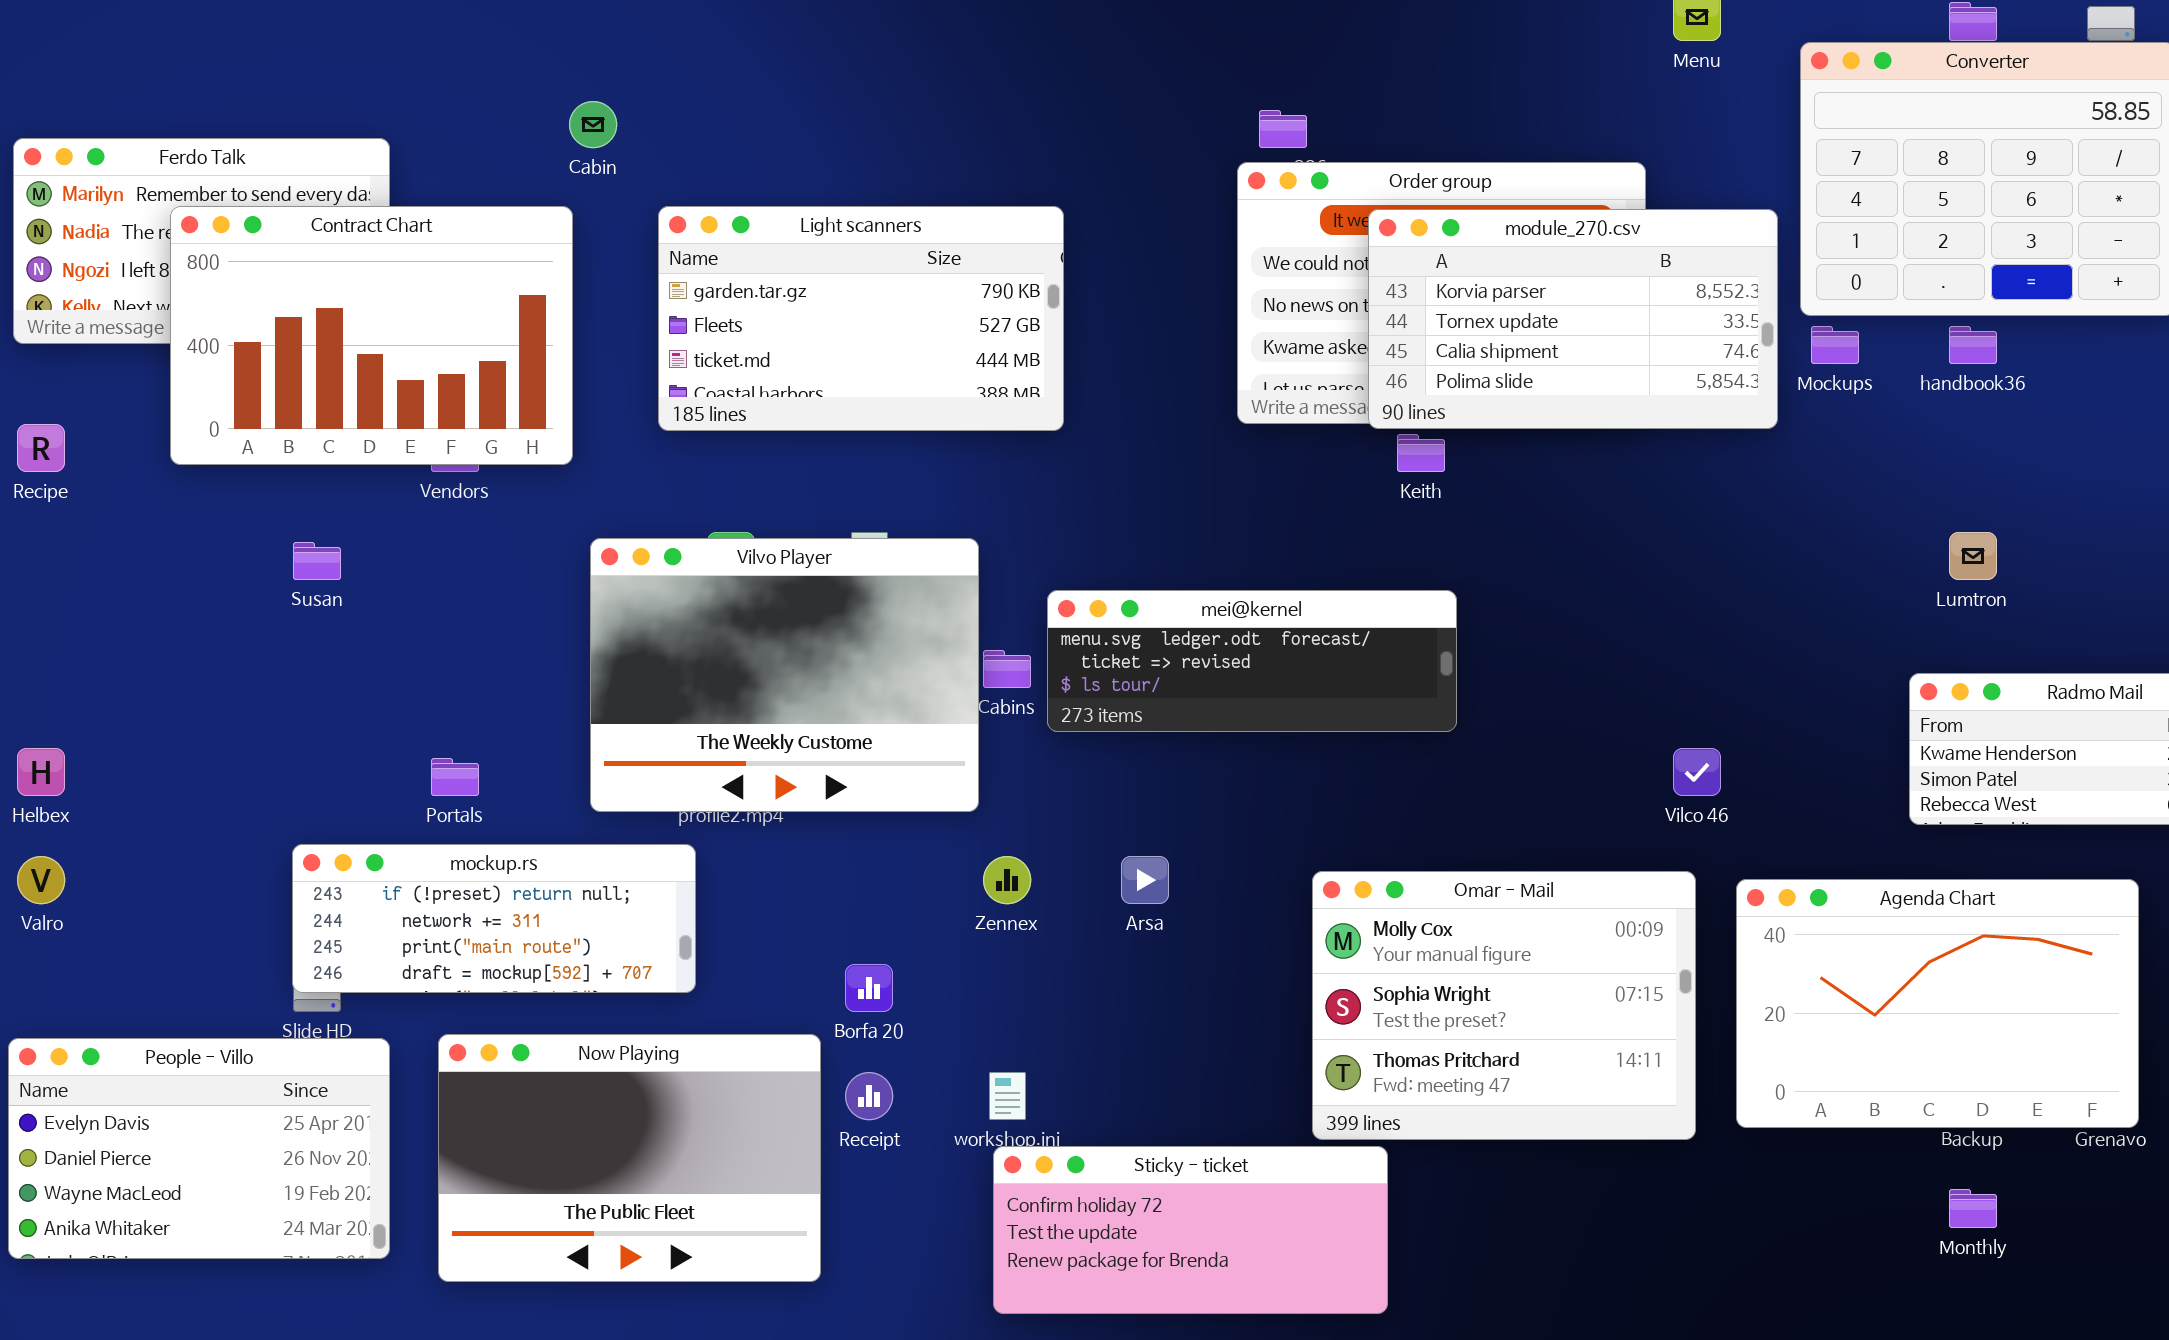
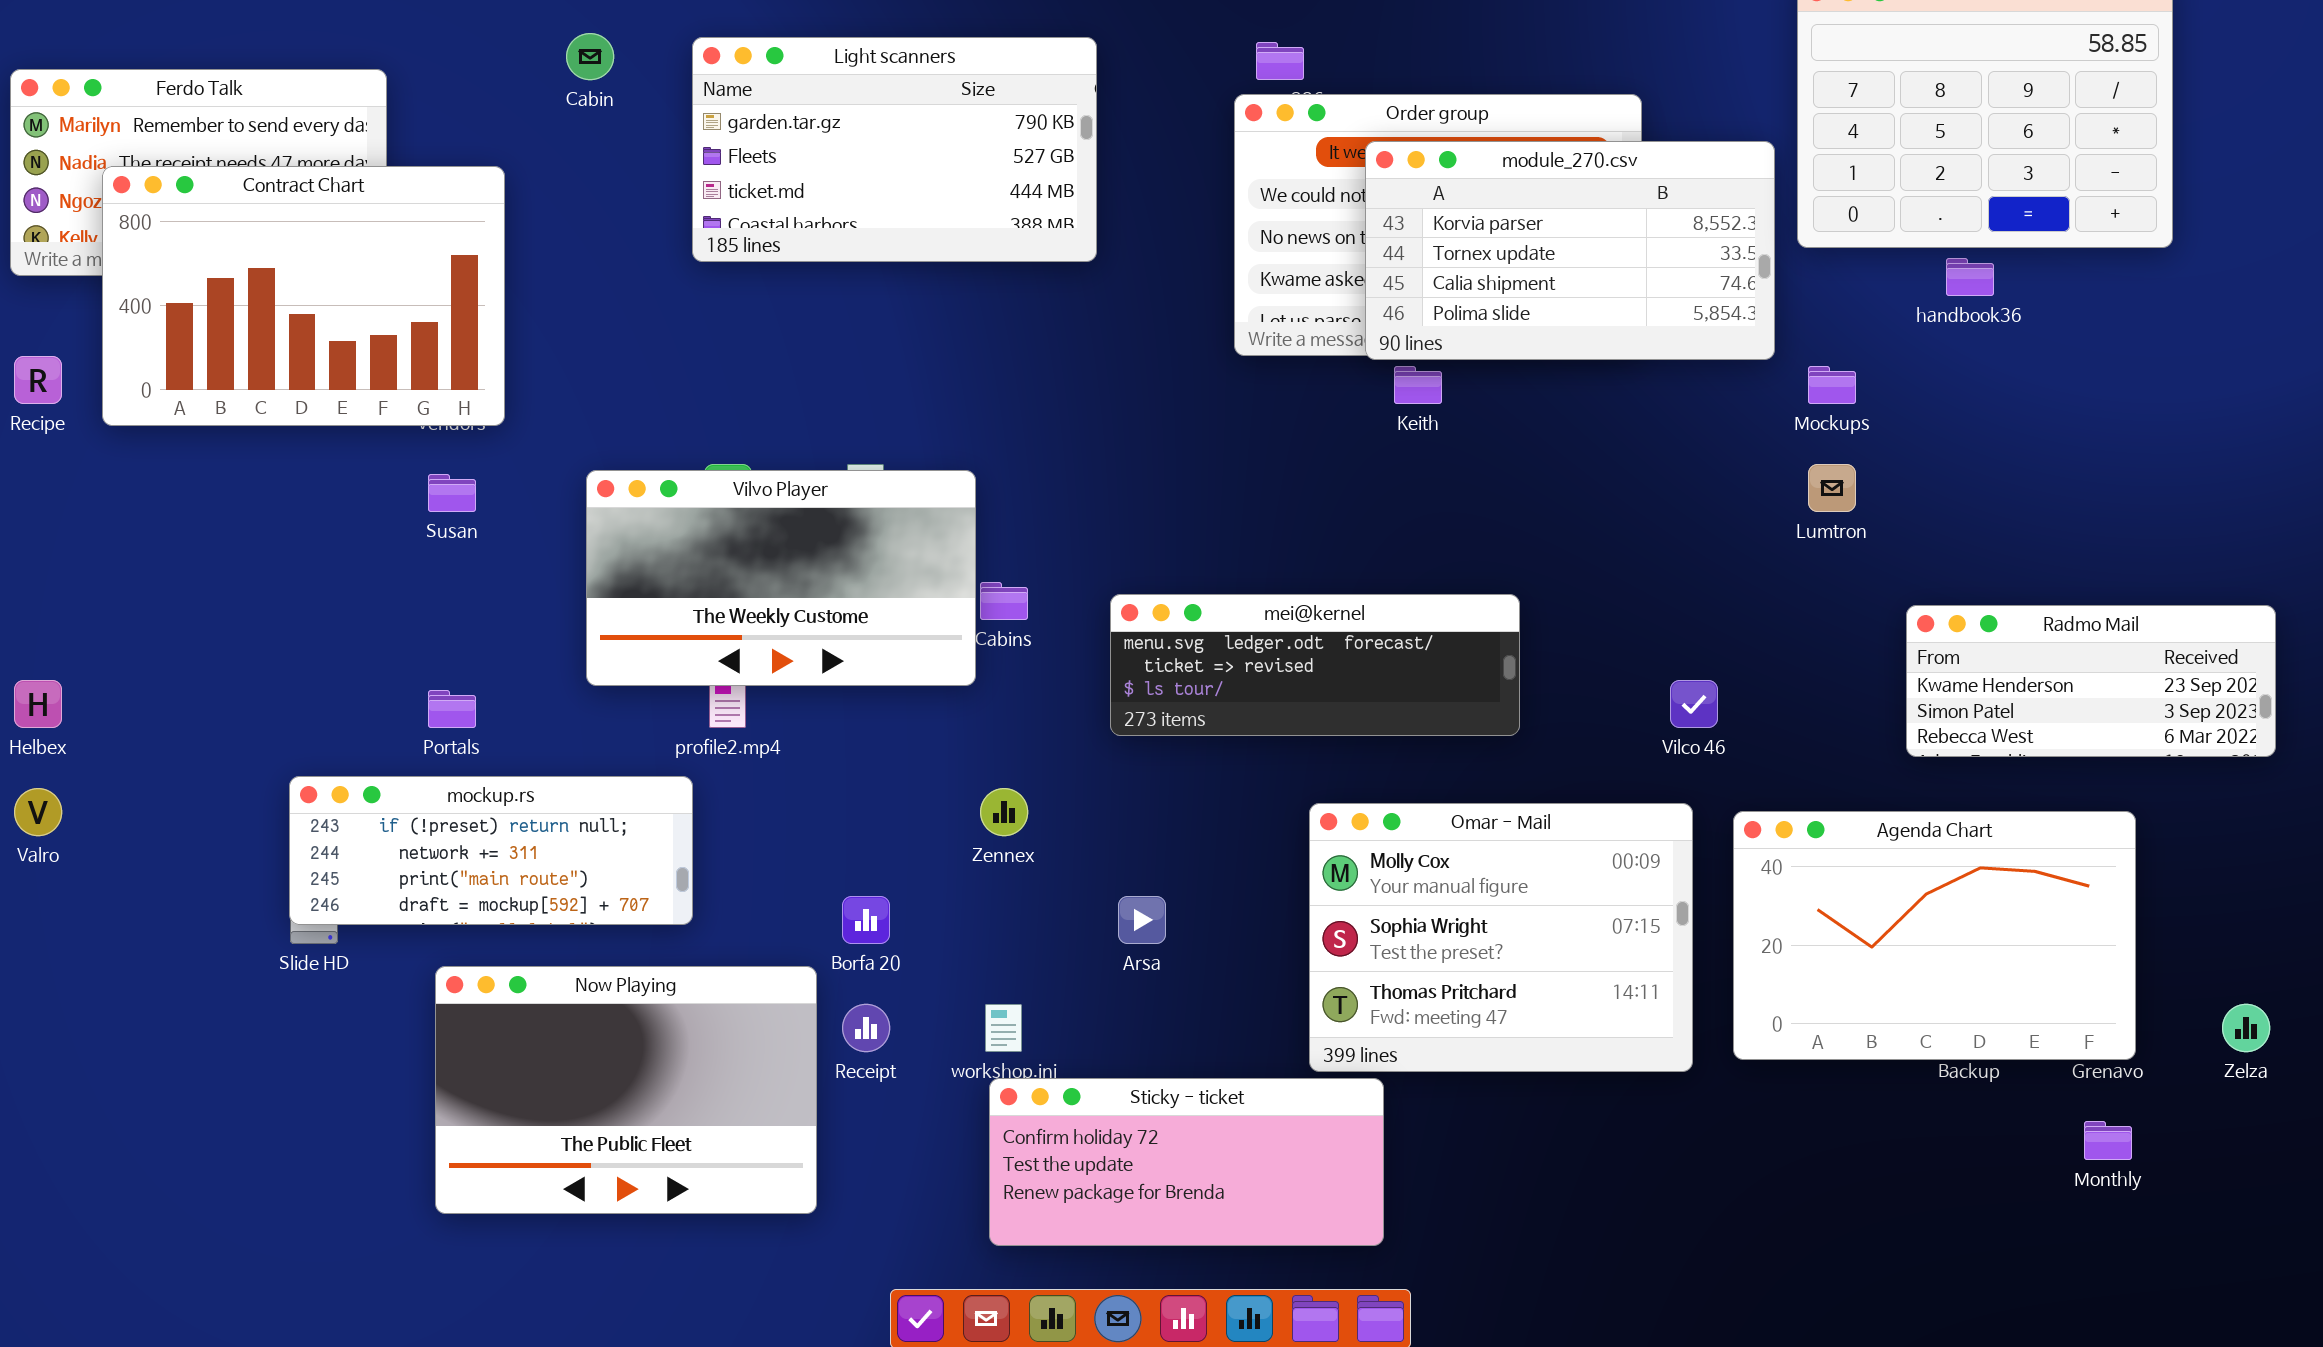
Contract Chart: [170,206,573,465] -> [102,166,505,426], moved
Light scanners: [658,206,1064,431] -> [692,37,1097,262], moved
Mockups: [1811,326,1859,364] -> [1808,366,1856,404], moved
Lumtron: [1949,532,1997,580] -> [1808,464,1856,512], moved
Vilvo Player: [590,538,979,812] -> [586,470,976,686], resized
Susan: [293,542,341,580] -> [428,474,476,512], moved
mei@kernel: [1047,590,1457,732] -> [1110,594,1520,736], moved
Arsa: [1121,856,1169,904] -> [1118,896,1166,944], moved
People - Villo: [8,1038,390,1259] -> none, closed
Monthly: [1949,1189,1997,1228] -> [2084,1121,2132,1160], moved

